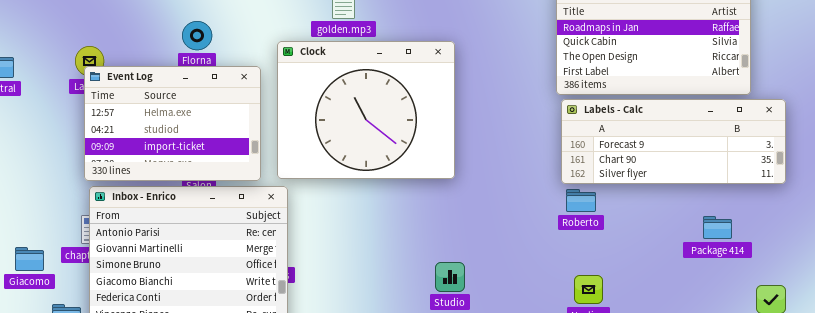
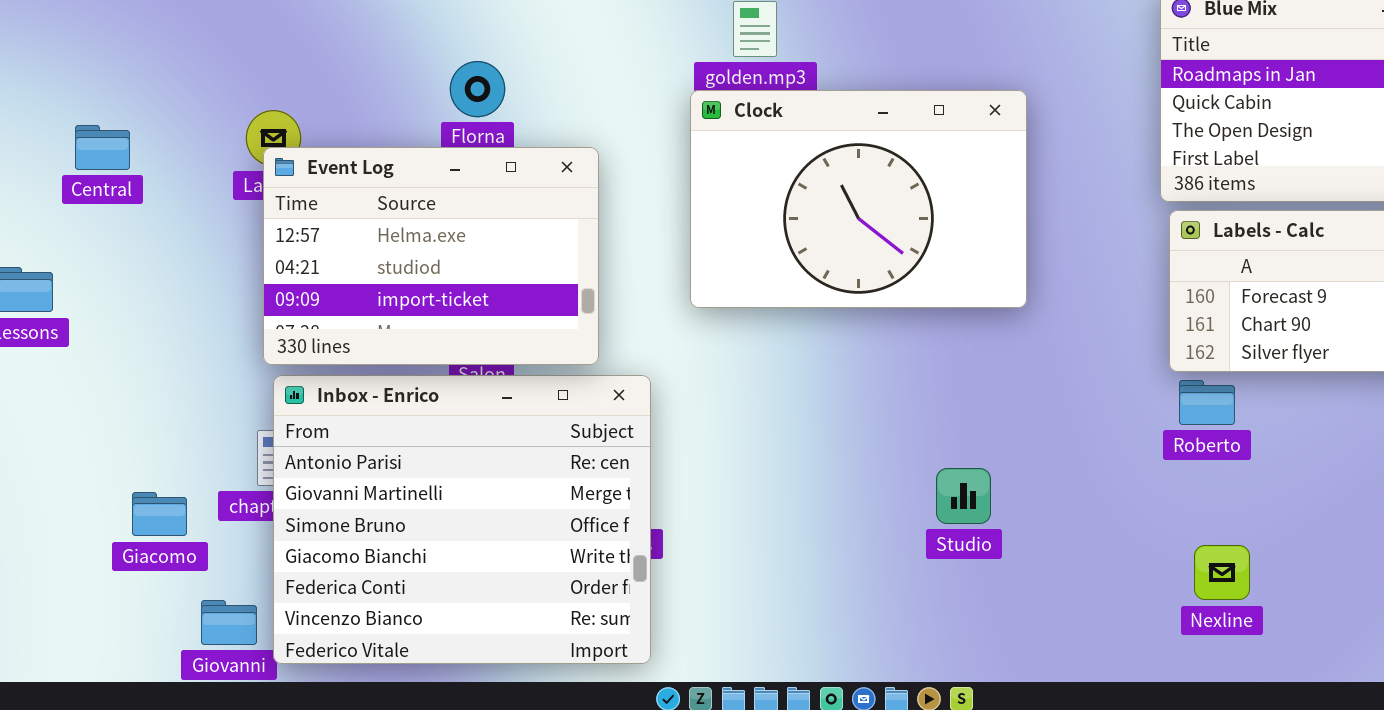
Clock: [277,41,455,179] -> [690,90,1027,308], moved, resized
Studio: [435,262,465,292] -> [936,468,991,524], moved

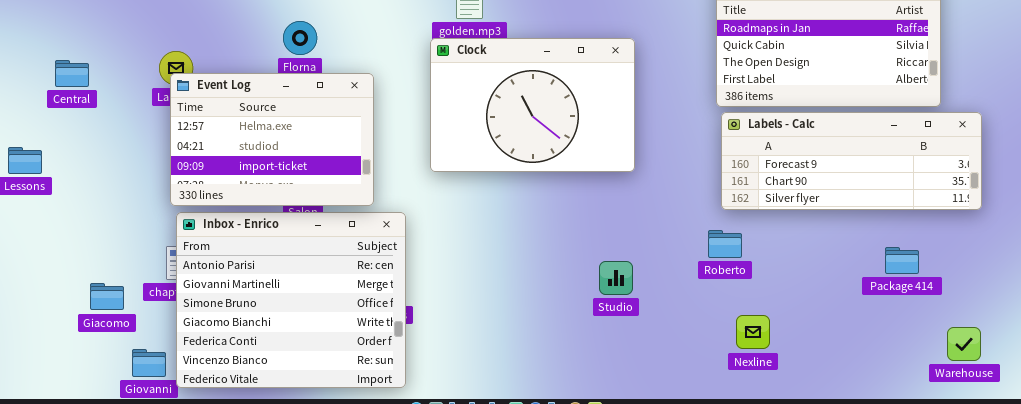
Roberto: [1179,380,1235,425] -> [708,230,742,258], moved
Studio: [936,468,991,524] -> [599,261,633,295], moved

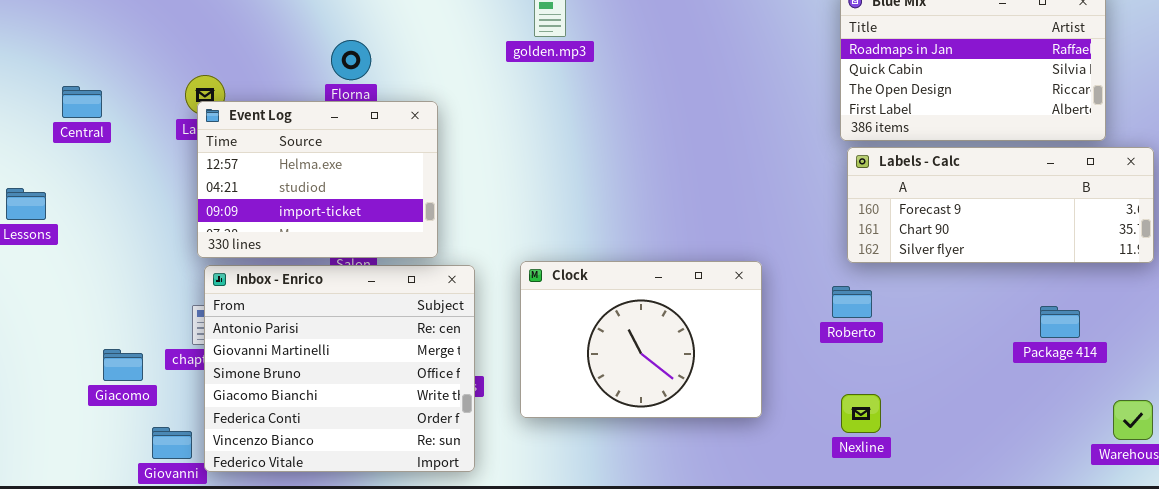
Clock: [430,38,635,172] -> [520,261,762,418], moved
Nexline: [736,315,770,349] -> [841,394,881,433], moved

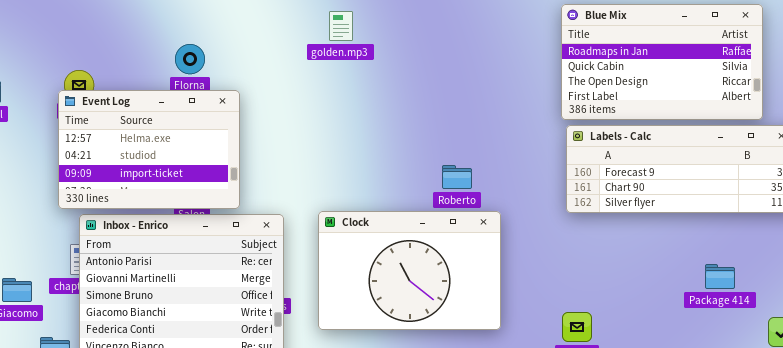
Event Log: [197,101,438,258] -> [58,90,240,209], moved
Roberto: [832,286,872,318] -> [442,165,472,189], moved
Package 414: [1040,306,1080,338] -> [705,264,735,289], moved

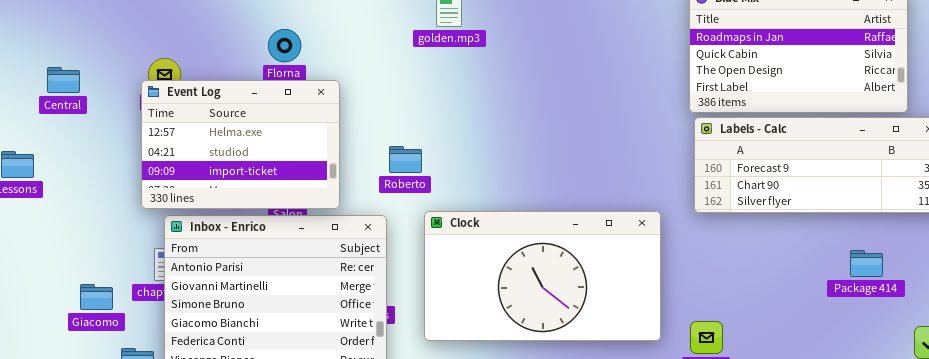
Roberto: [442,165,472,189] -> [389,146,422,173], moved
Clock: [318,211,501,330] -> [424,211,661,341], resized
Package 414: [705,264,735,289] -> [850,250,883,277], moved

